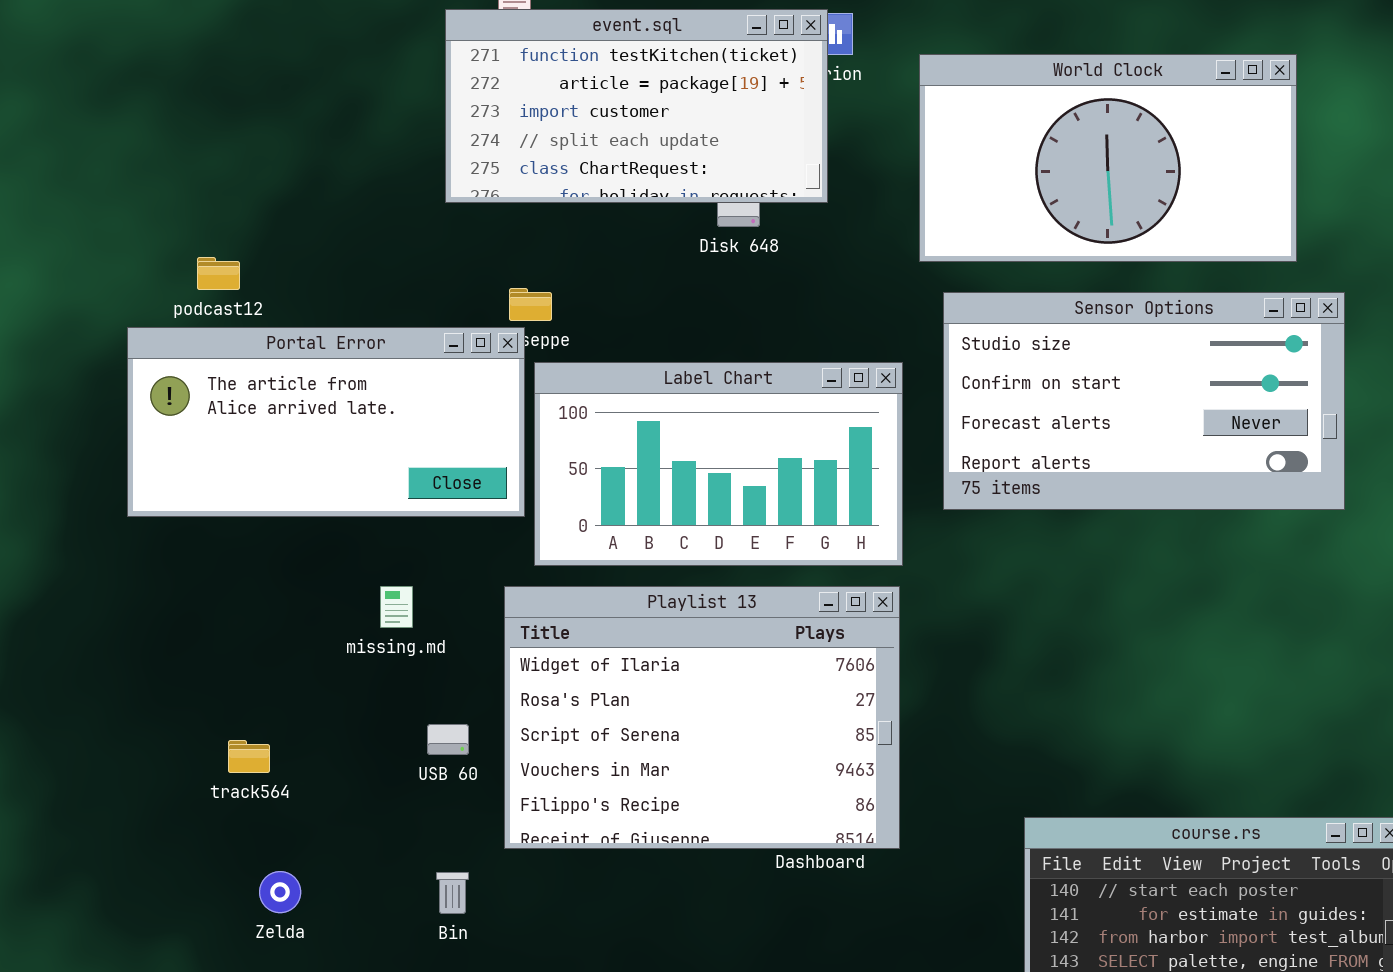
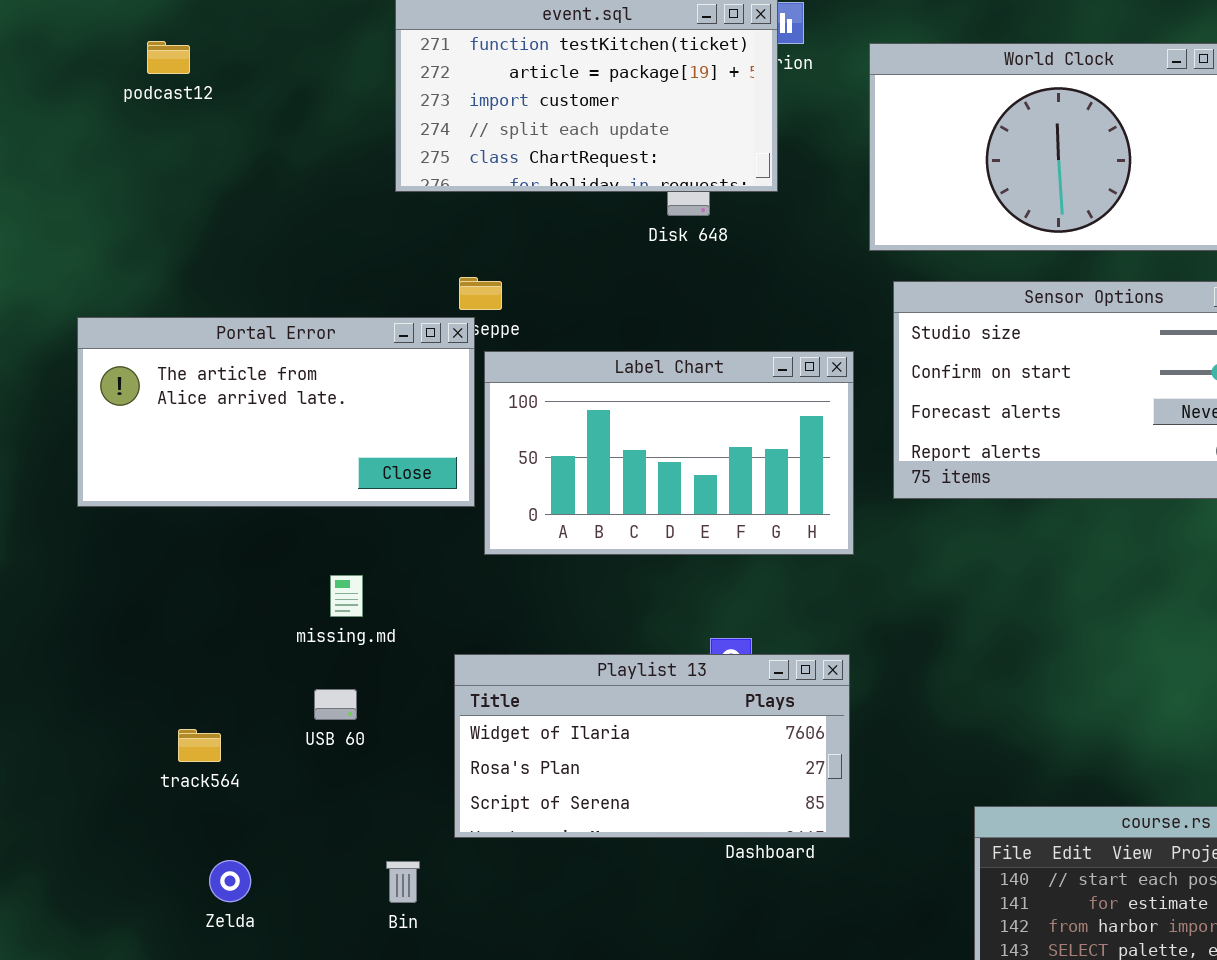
podcast12: [197,257,240,290] -> [147,41,190,74], moved
Playlist 13: [504,586,900,849] -> [454,654,850,838], resized
USB 60: [427,724,469,755] -> [314,689,357,720], moved

